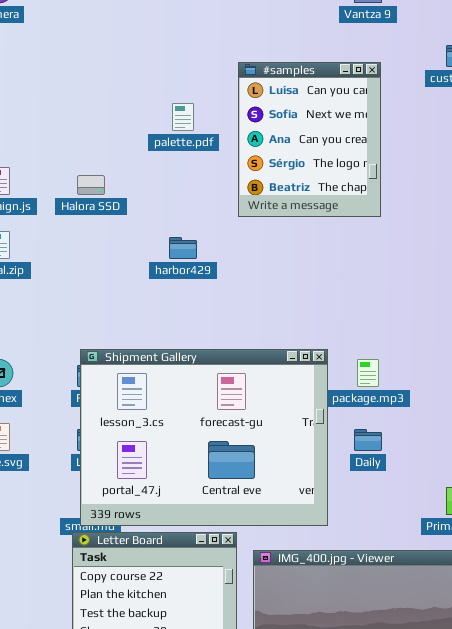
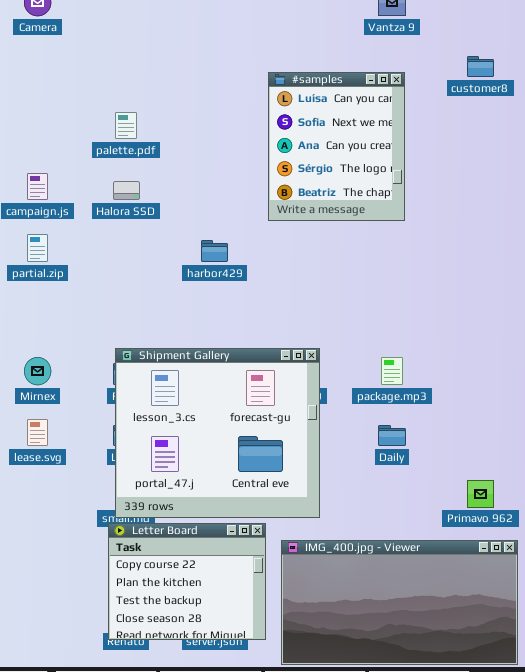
palette.pdf: [172,103,194,131] -> [115,112,137,139], moved
Shipment Gallery: [80,349,328,526] -> [115,348,320,518], resized

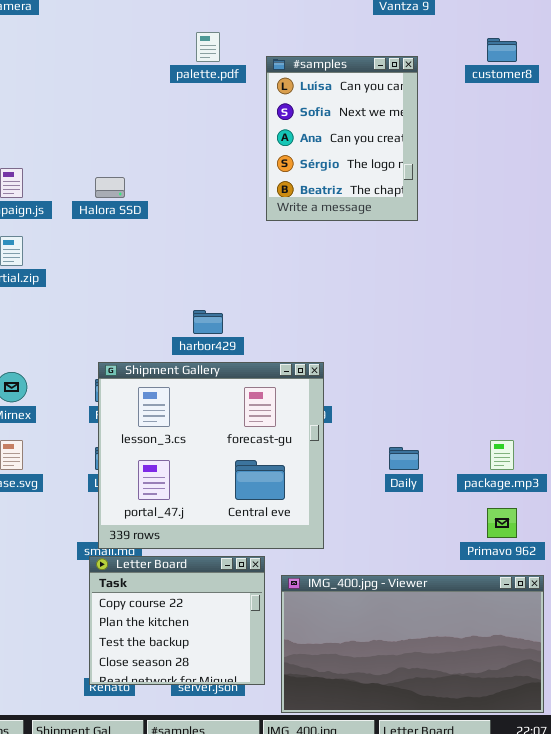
palette.pdf: [115,112,137,139] -> [196,32,220,62], moved
harbor429: [201,240,228,262] -> [193,310,223,334], moved
package.mp3: [381,357,403,385] -> [490,440,514,470], moved

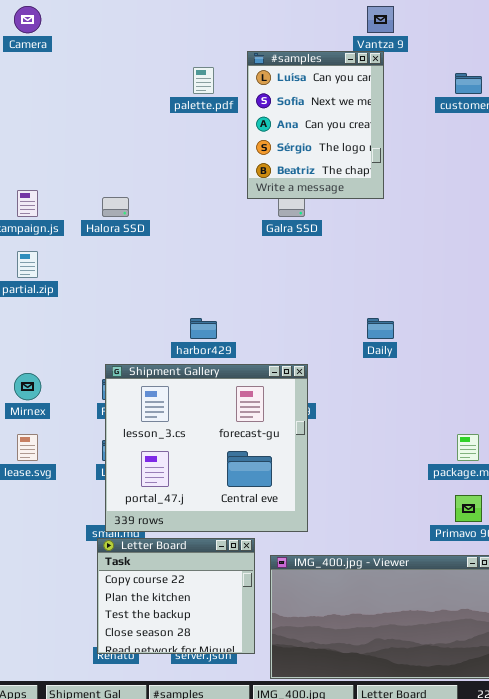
#samples: [266,56,418,221] -> [247,51,384,199], moved
Daily: [389,447,419,470] -> [367,318,394,339], moved

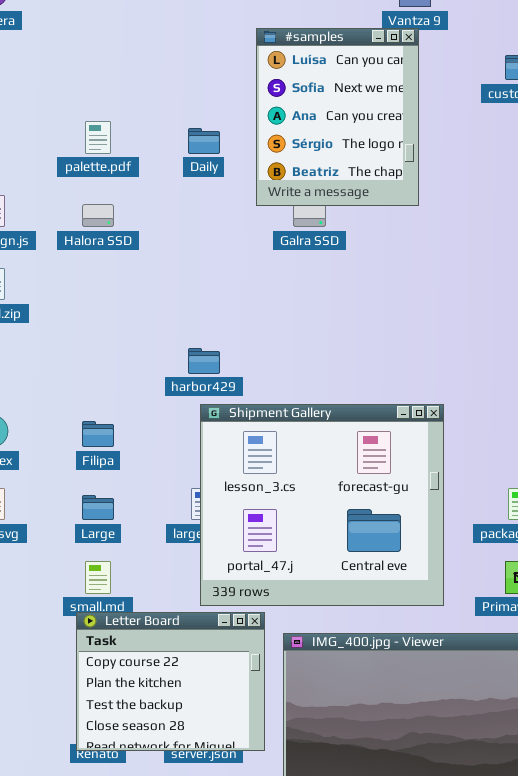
palette.pdf: [193,67,214,94] -> [85,121,111,154], moved
Daily: [367,318,394,339] -> [188,128,220,154], moved
Shipment Gallery: [105,364,308,532] -> [200,404,444,606], moved

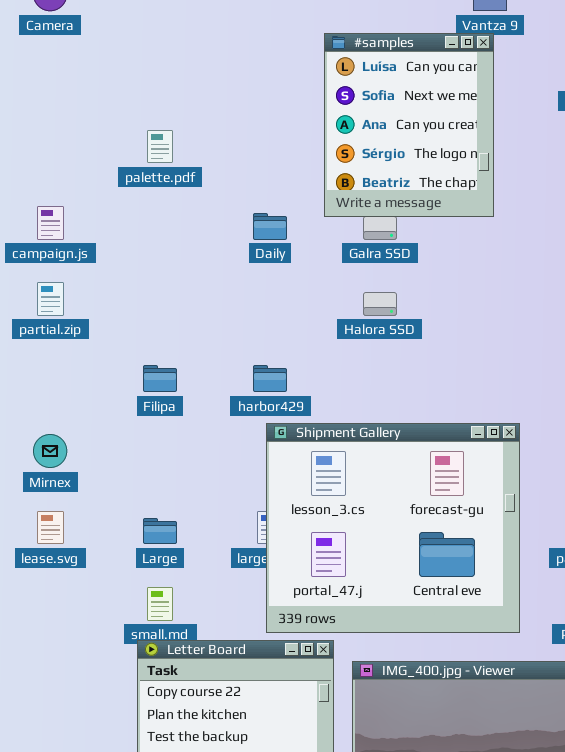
Daily: [188,128,220,154] -> [253,213,287,240], moved
Halora SSD: [82,204,114,227] -> [363,292,397,316], moved
Filipa: [82,421,114,447] -> [143,365,177,392], moved

